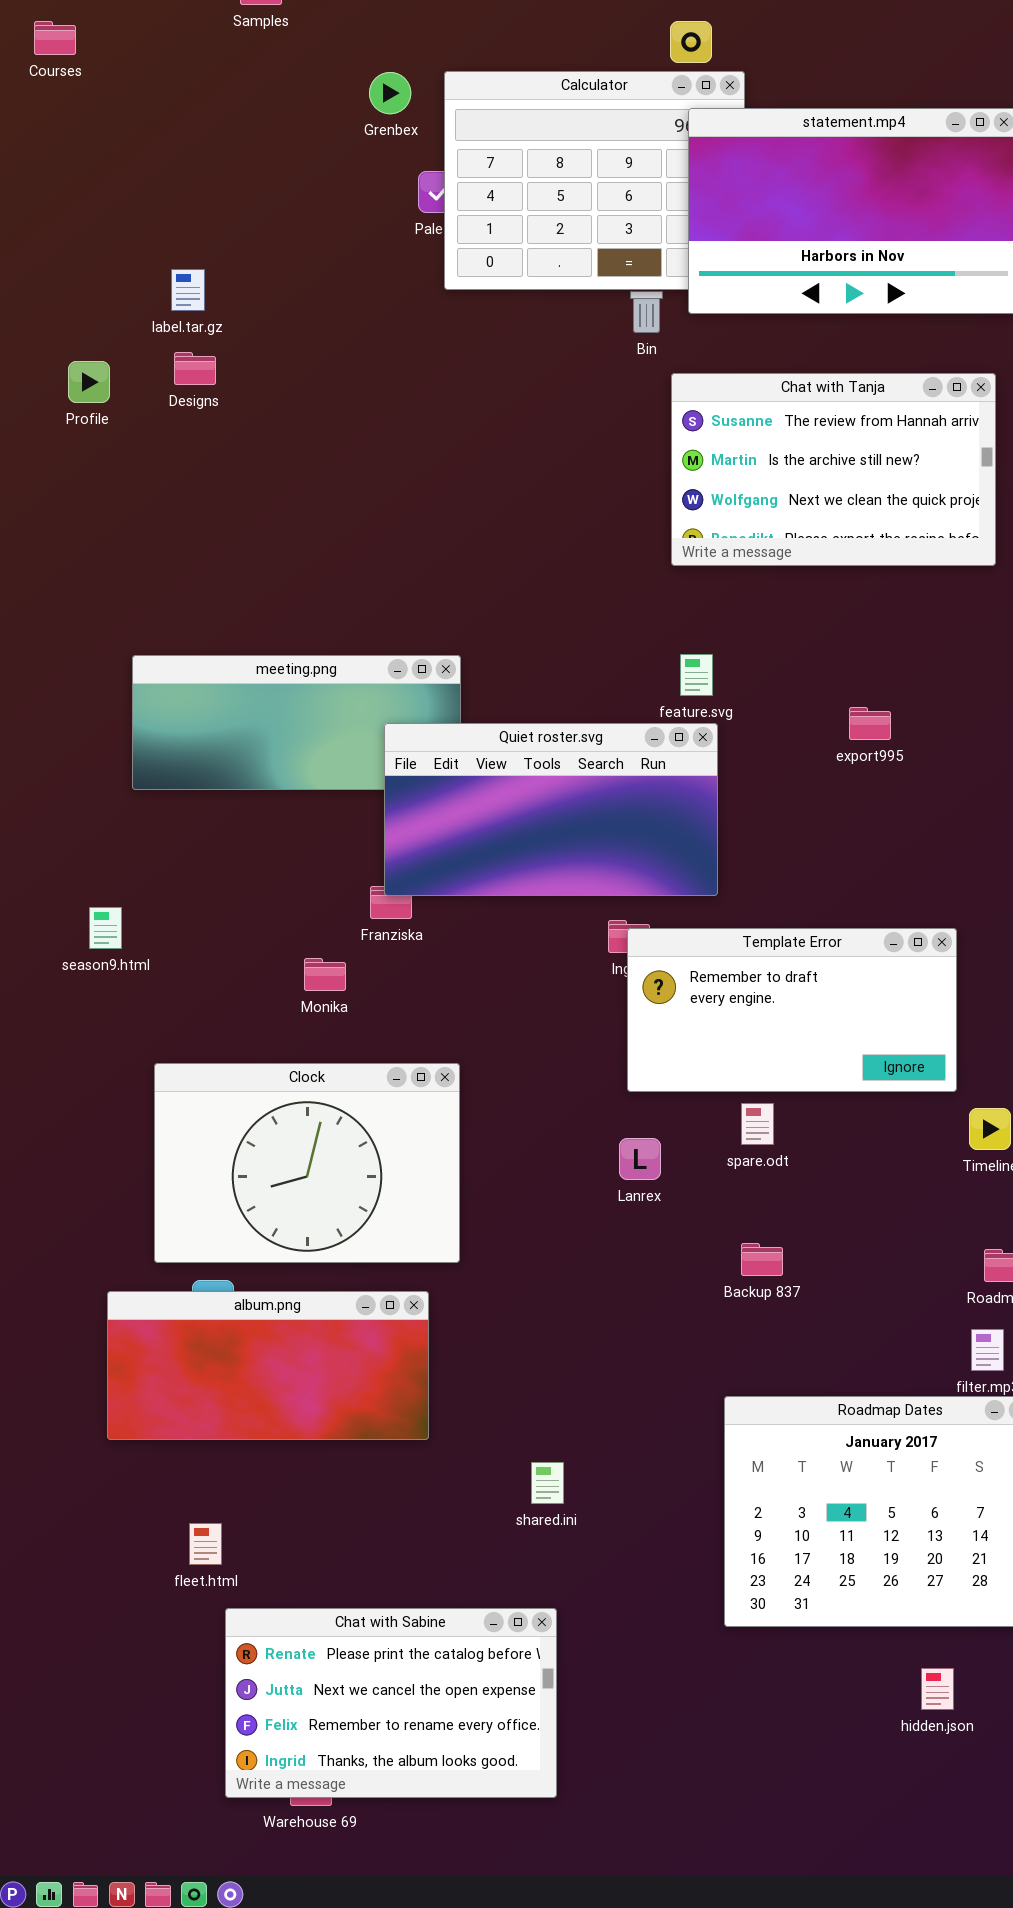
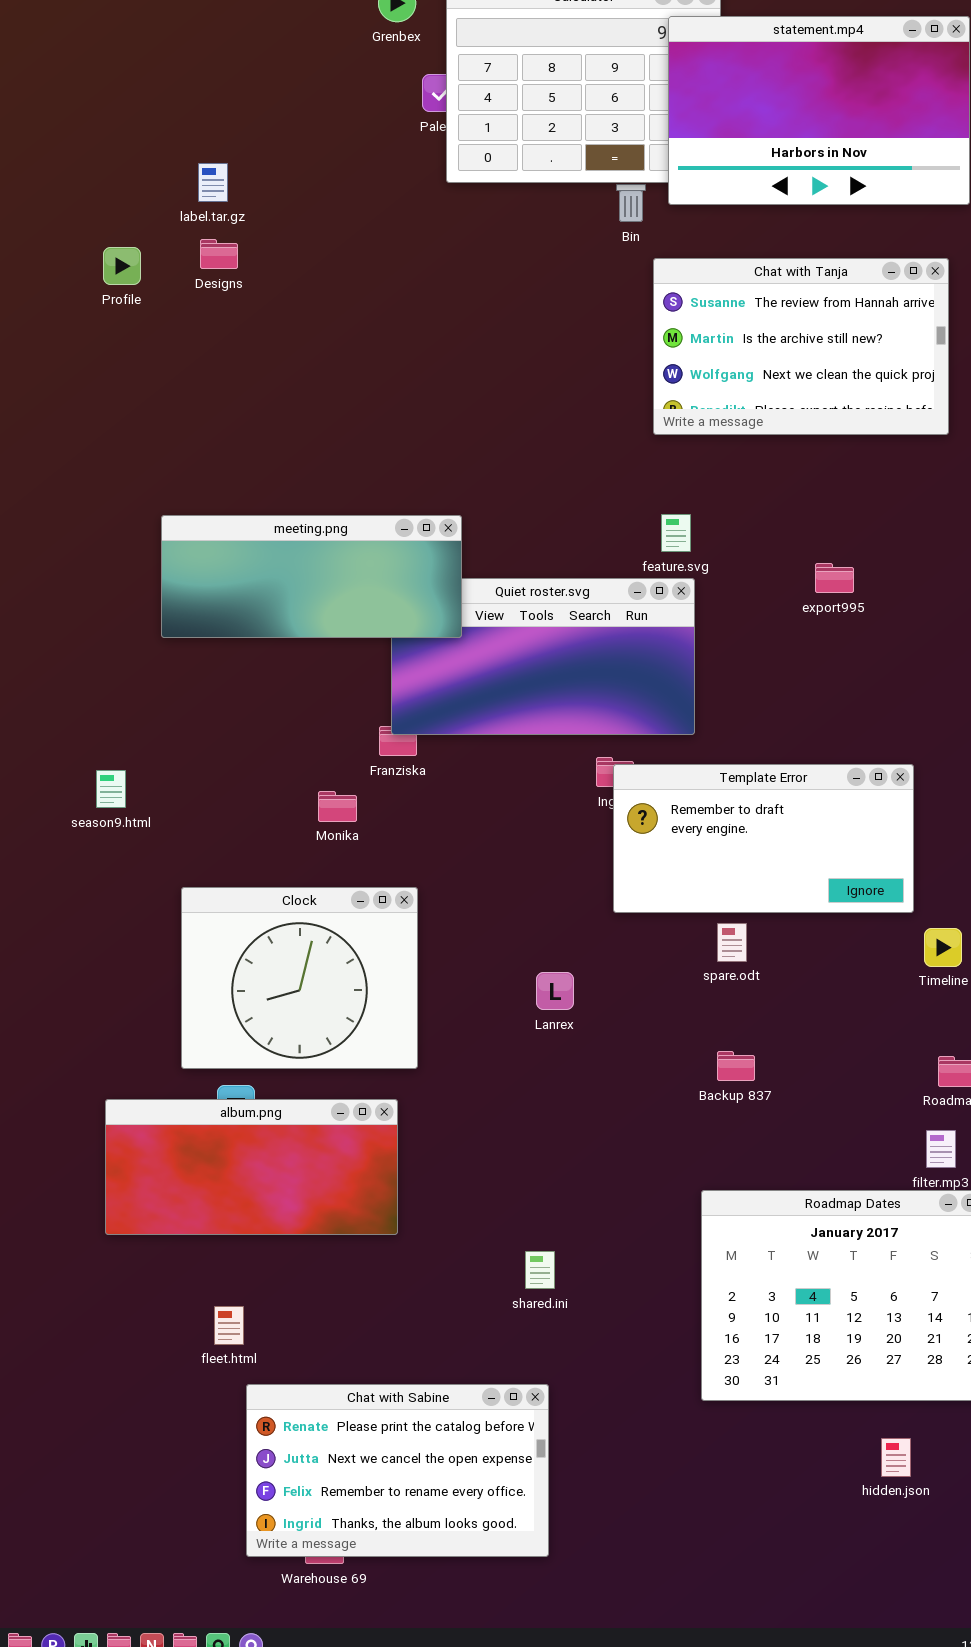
meeting.png: [132,655,461,790] -> [161,515,462,638], raised
season9.html: [89,907,122,949] -> [96,770,126,808], moved
Clock: [154,1063,460,1263] -> [181,887,418,1069], resized
Lanrex: [619,1138,661,1180] -> [536,972,574,1010], moved
album.png: [107,1291,429,1440] -> [105,1099,398,1235], moved

